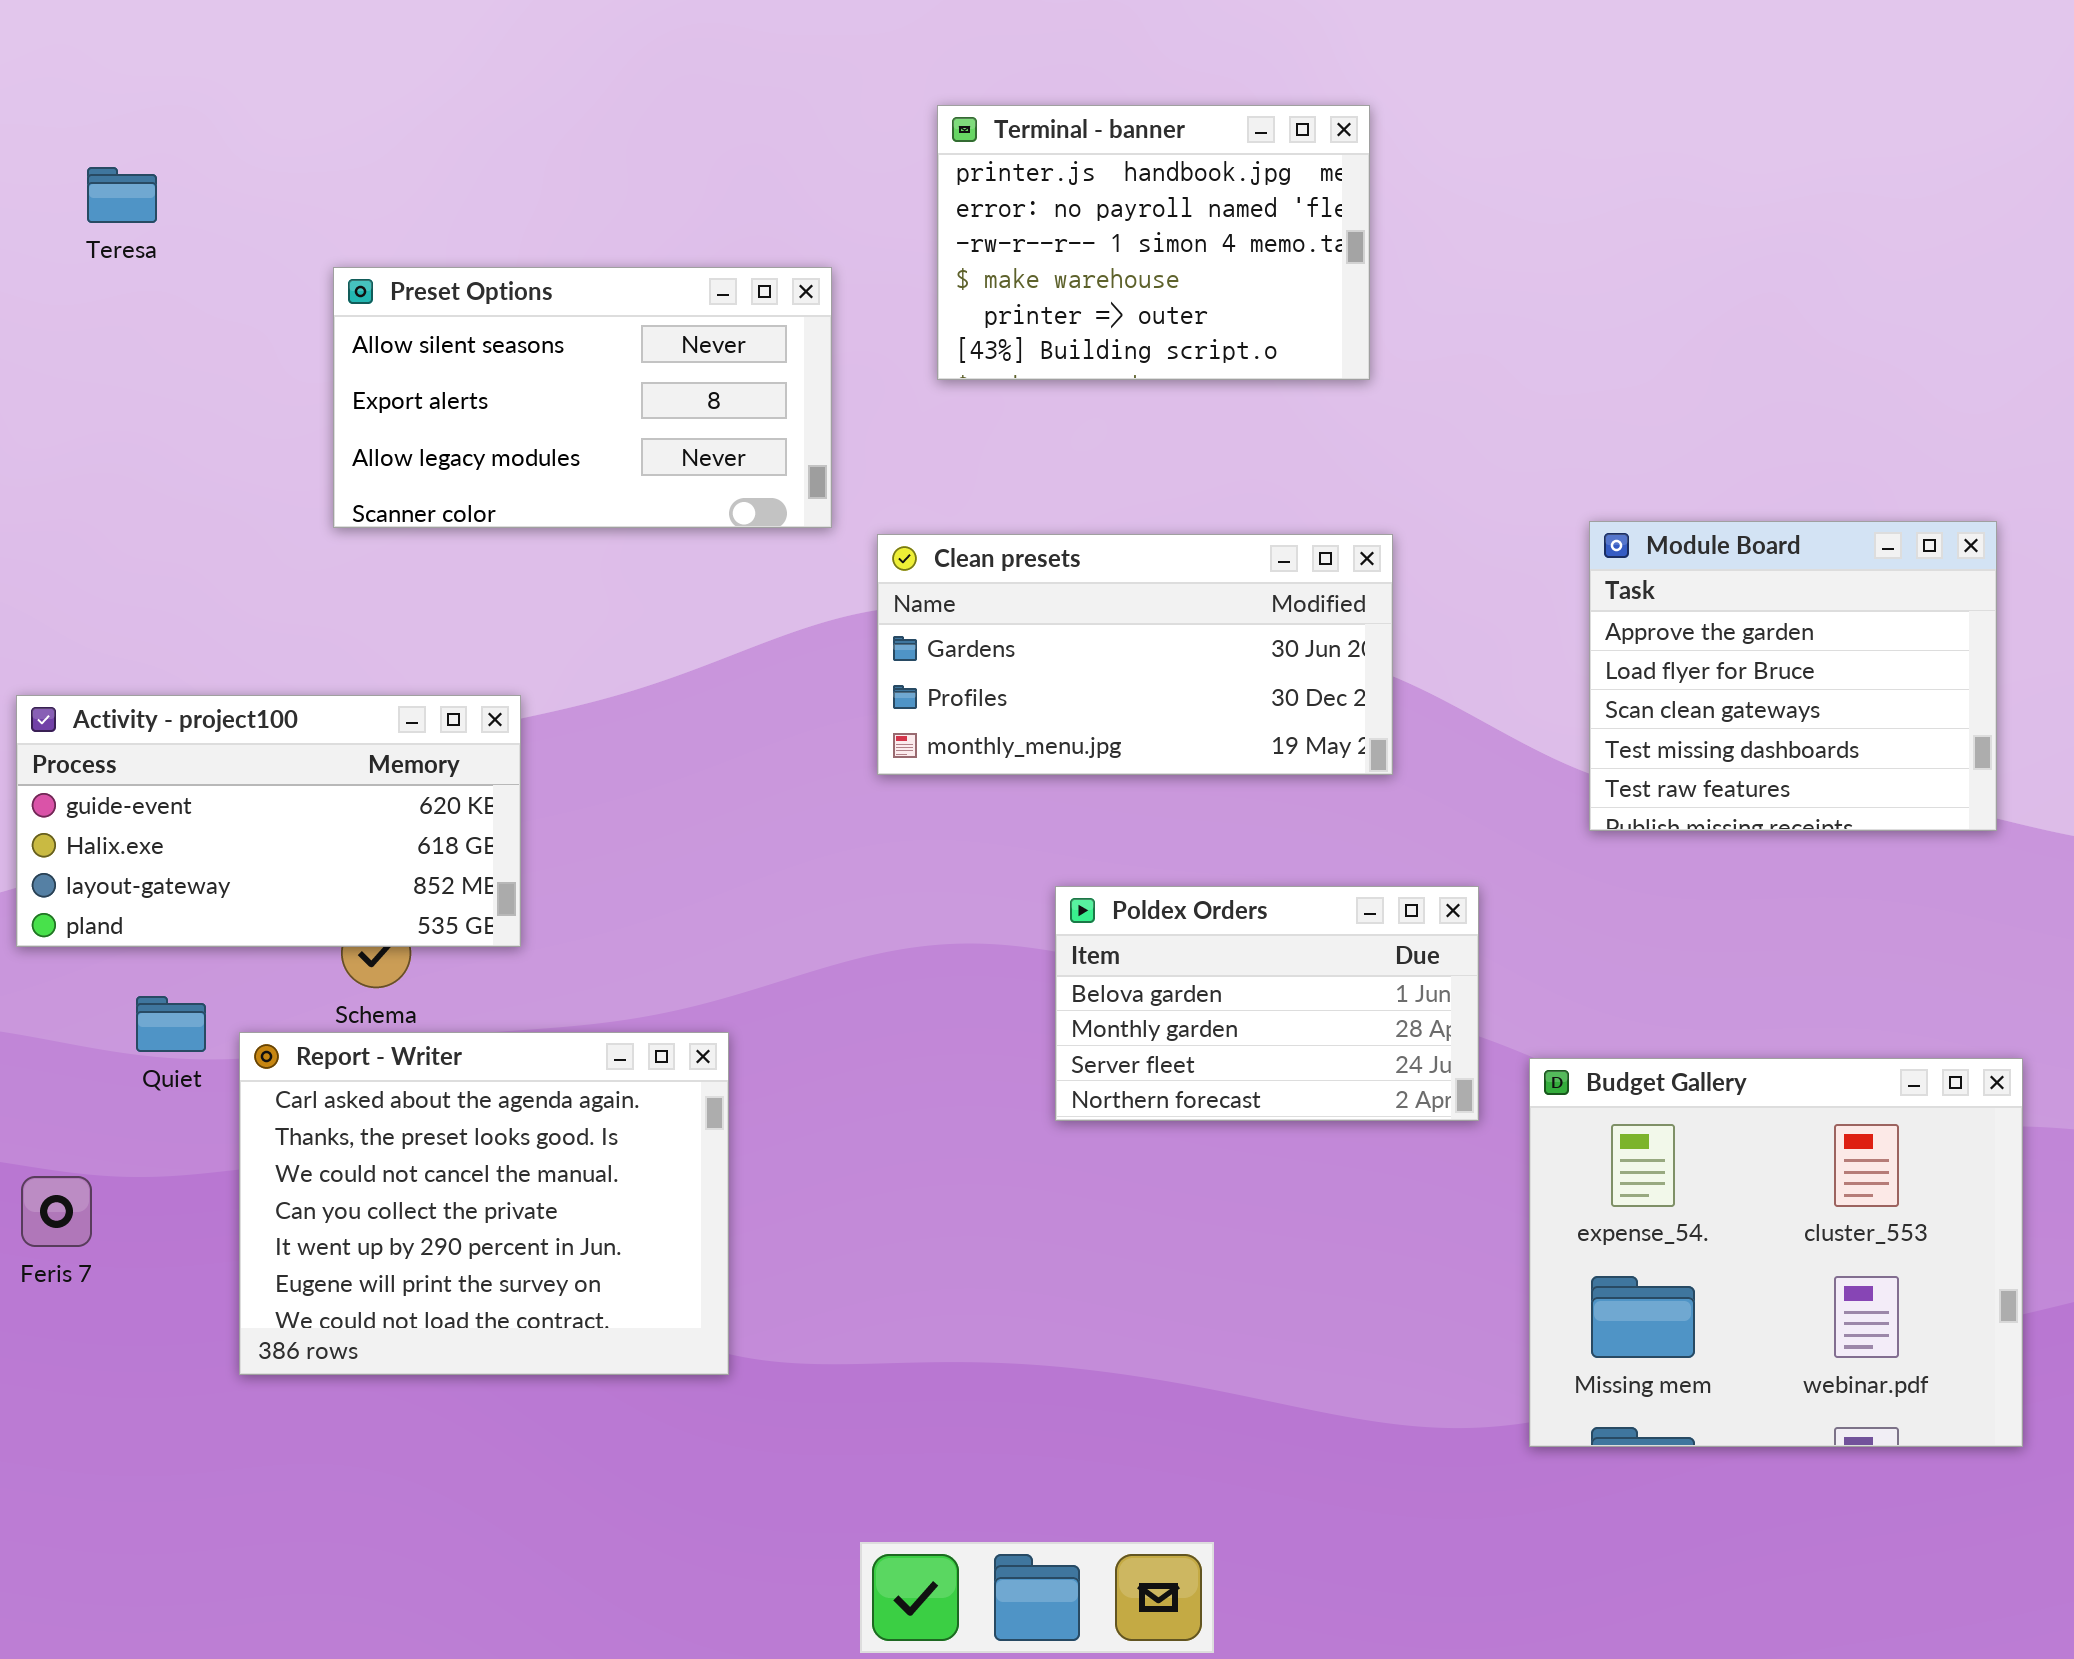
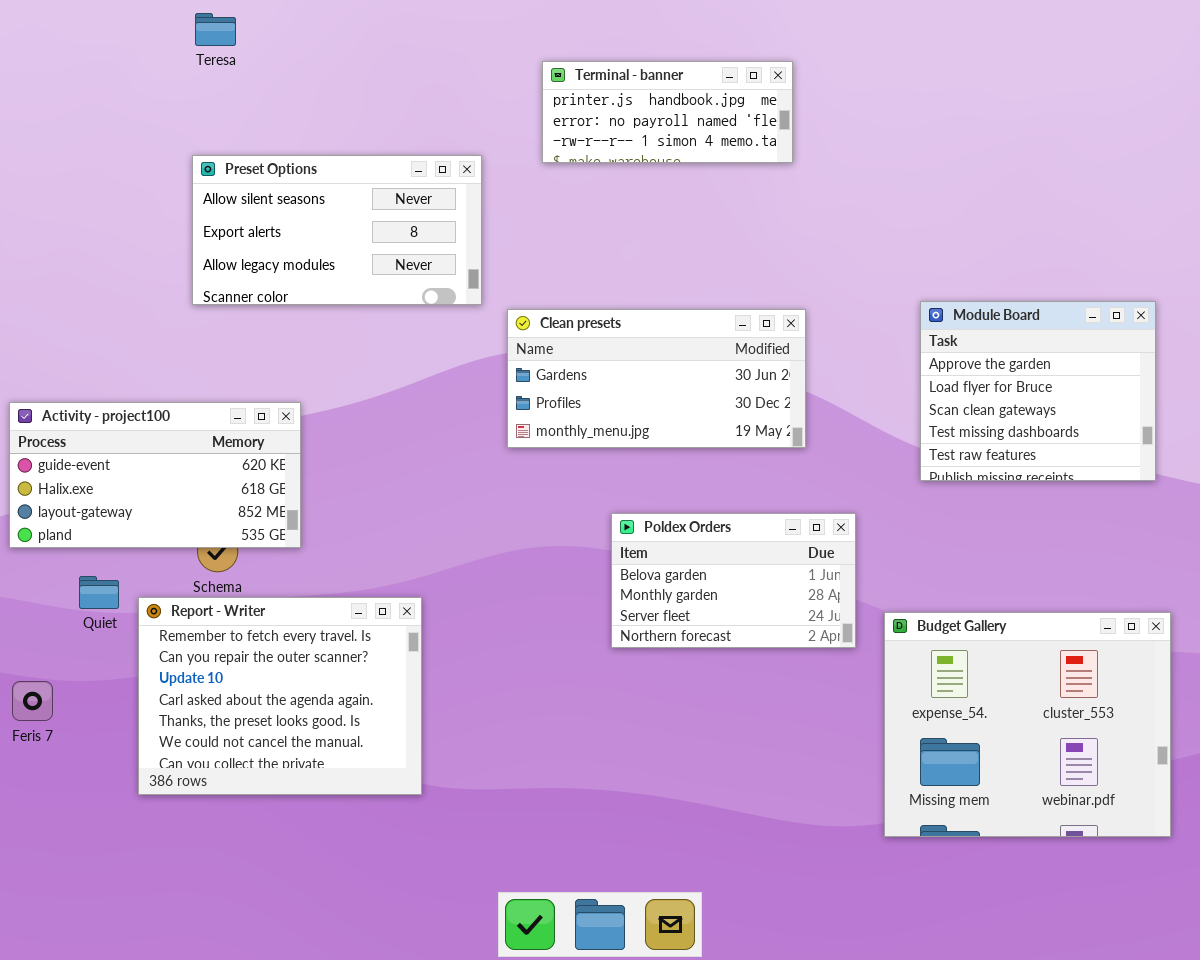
Terminal - banner: [937,105,1370,380] -> [542,61,793,163], resized
Teresa: [87,167,157,223] -> [195,13,236,46], moved
Report - Writer: [239,1032,729,1375] -> [138,597,422,795], scrolled up 3 rows

